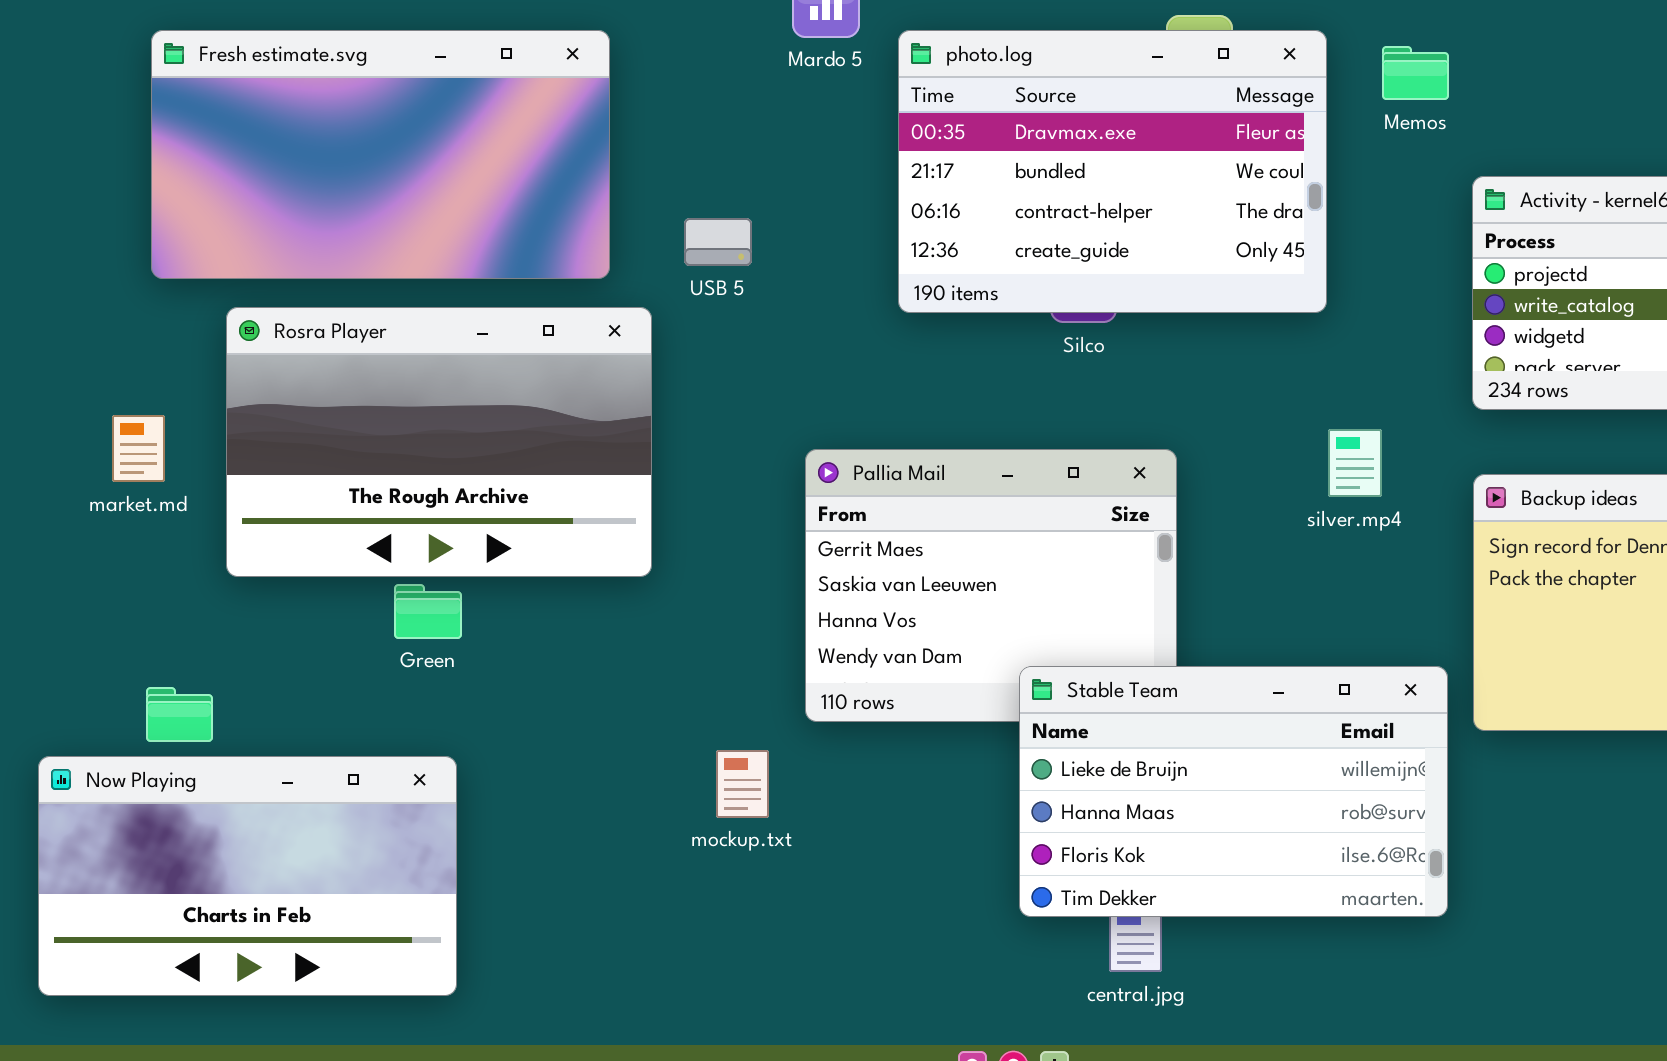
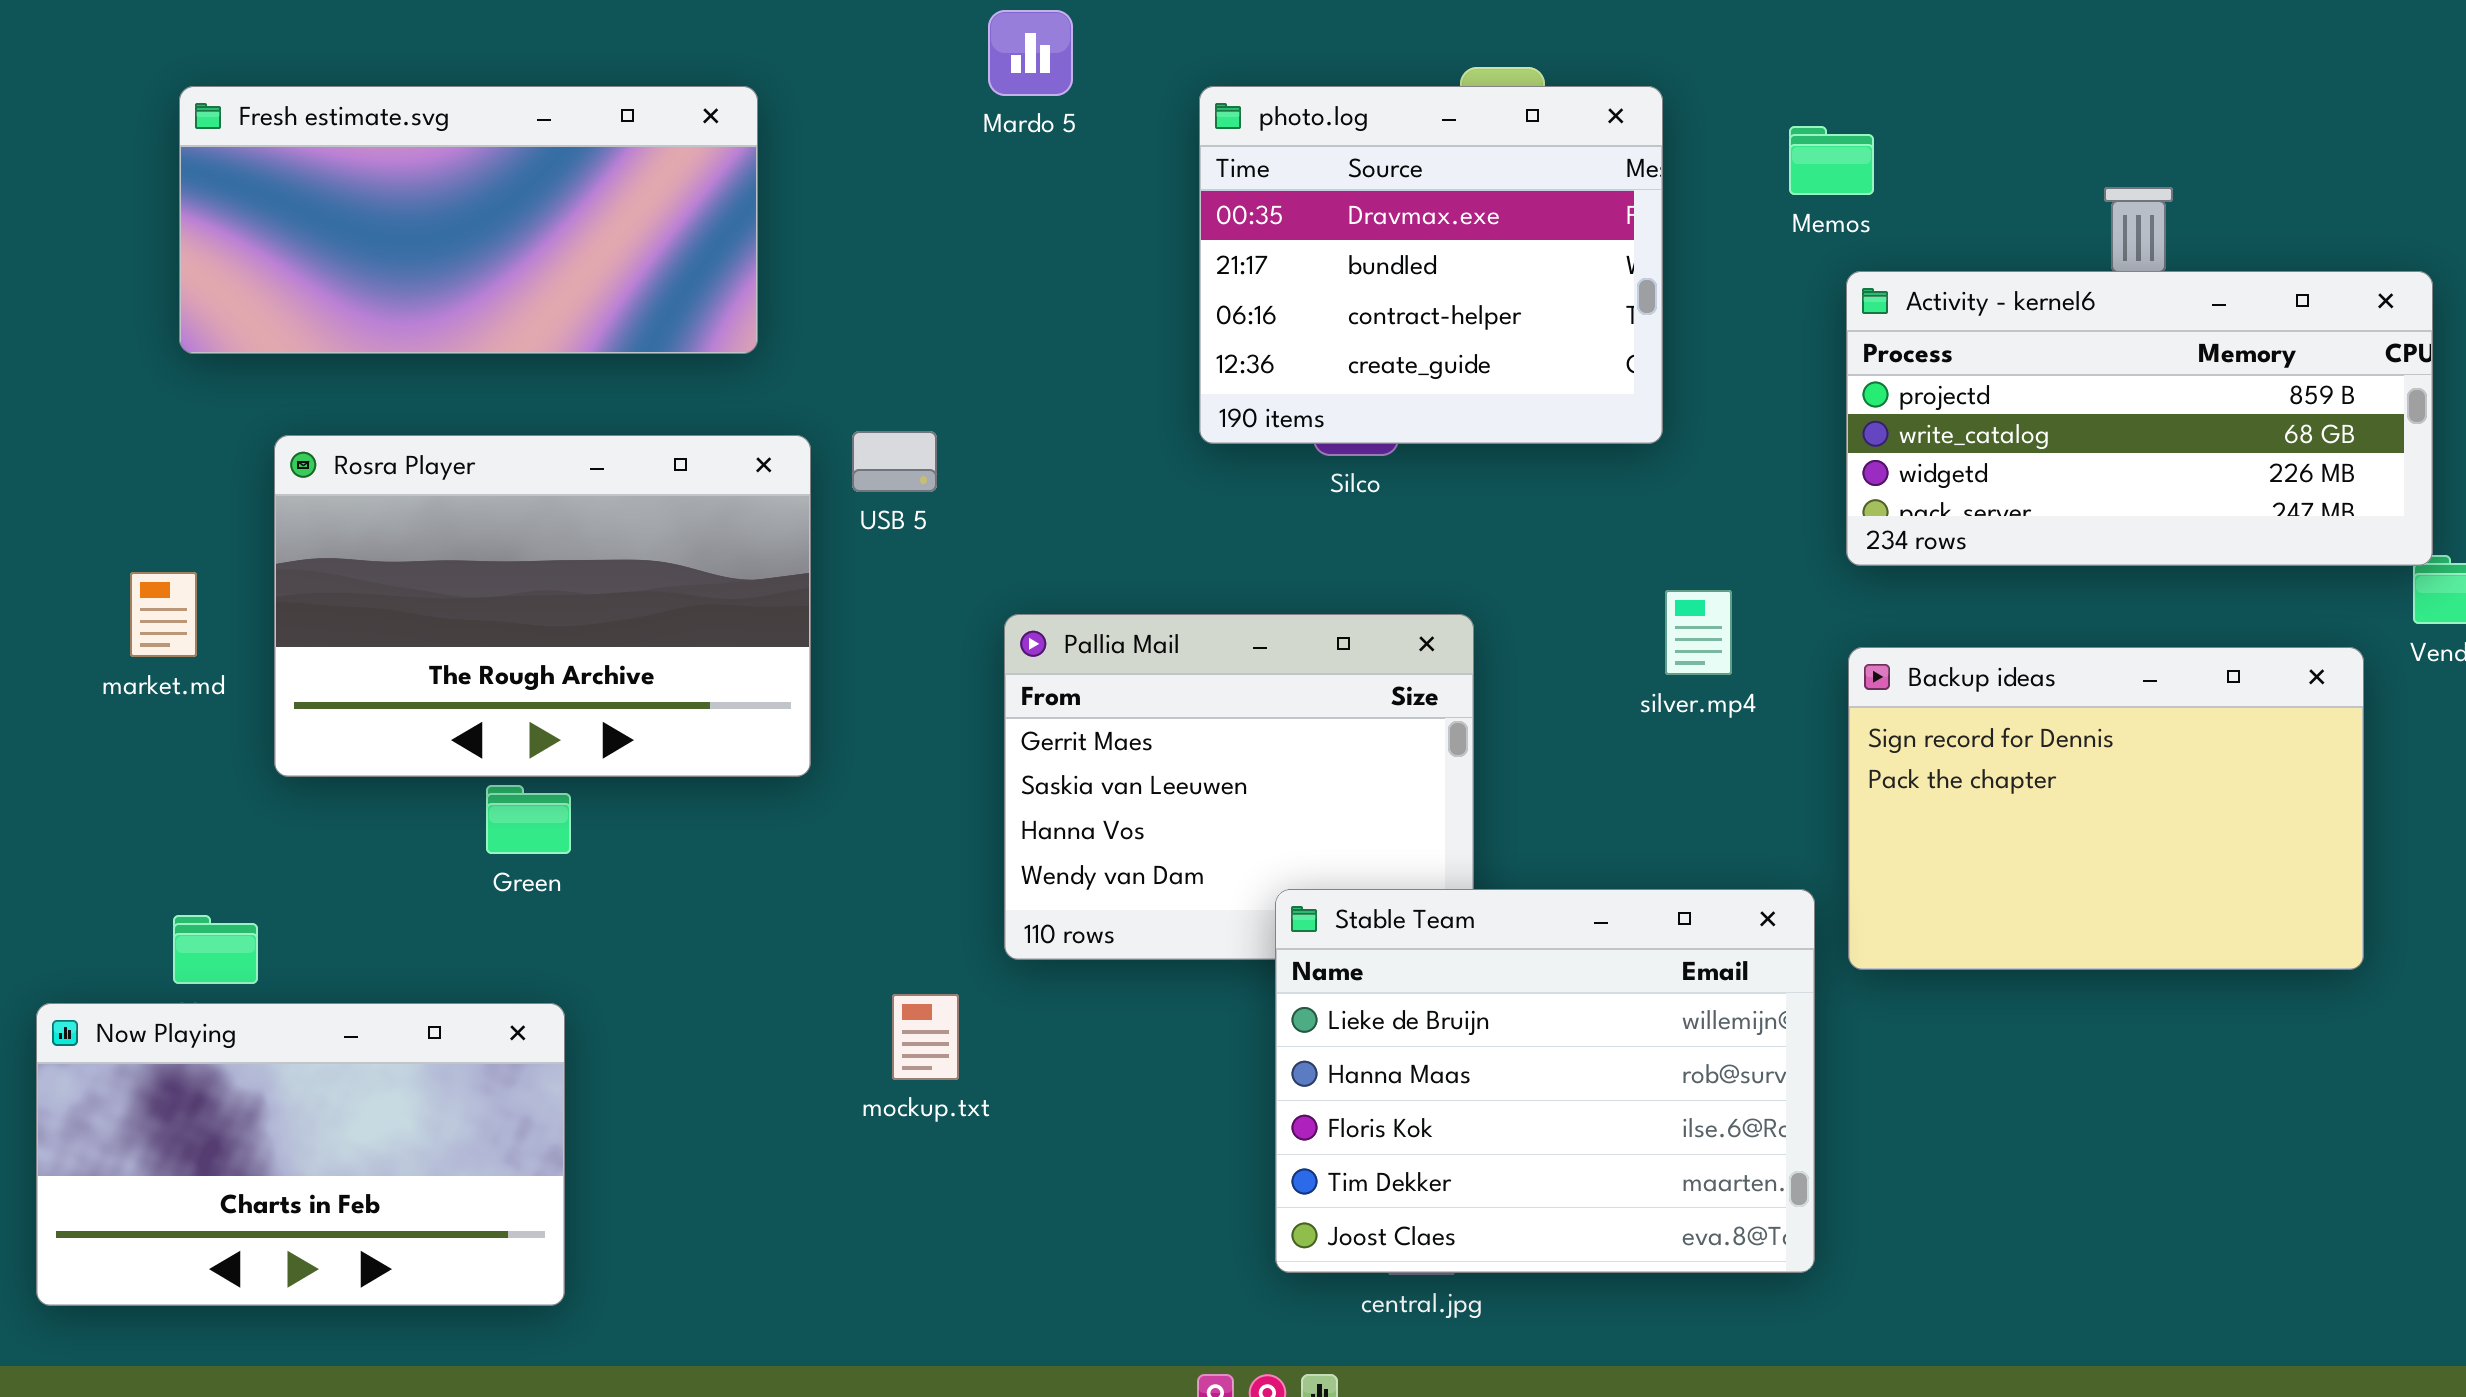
Fresh estimate.svg: [151,30,610,279] -> [179,86,758,354], resized
photo.log: [898,30,1327,313] -> [1199,86,1663,444], resized
Memos: [1382,46,1449,100] -> [1789,126,1874,195], moved
USB 5: [684,218,752,266] -> [852,431,937,492], moved
Stable Team: [1019,666,1448,917] -> [1275,889,1815,1273], resized

